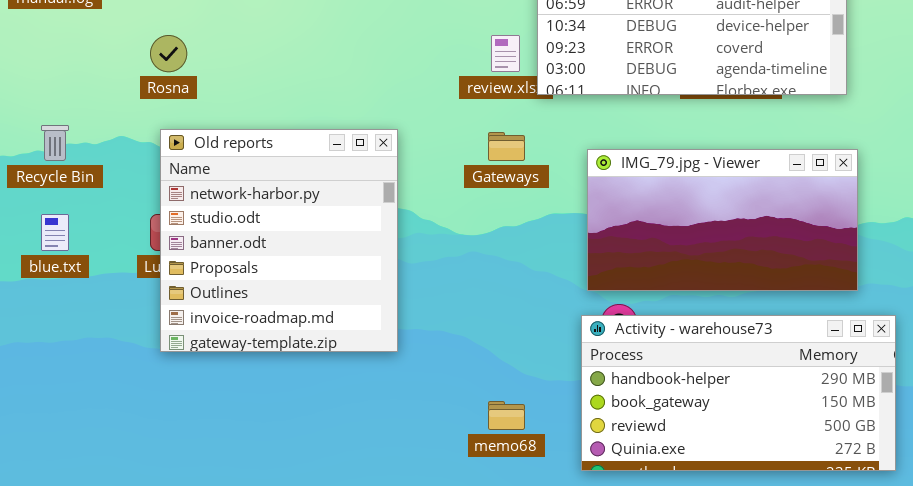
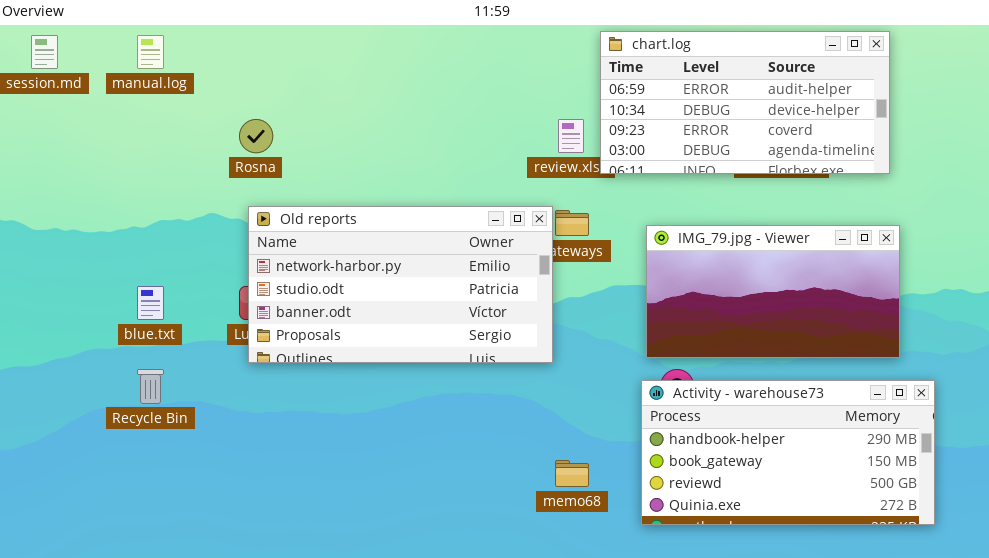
Recycle Bin: [41,125,69,161] -> [137,369,164,404], moved
Old reports: [160,129,398,352] -> [248,206,553,363], resized

